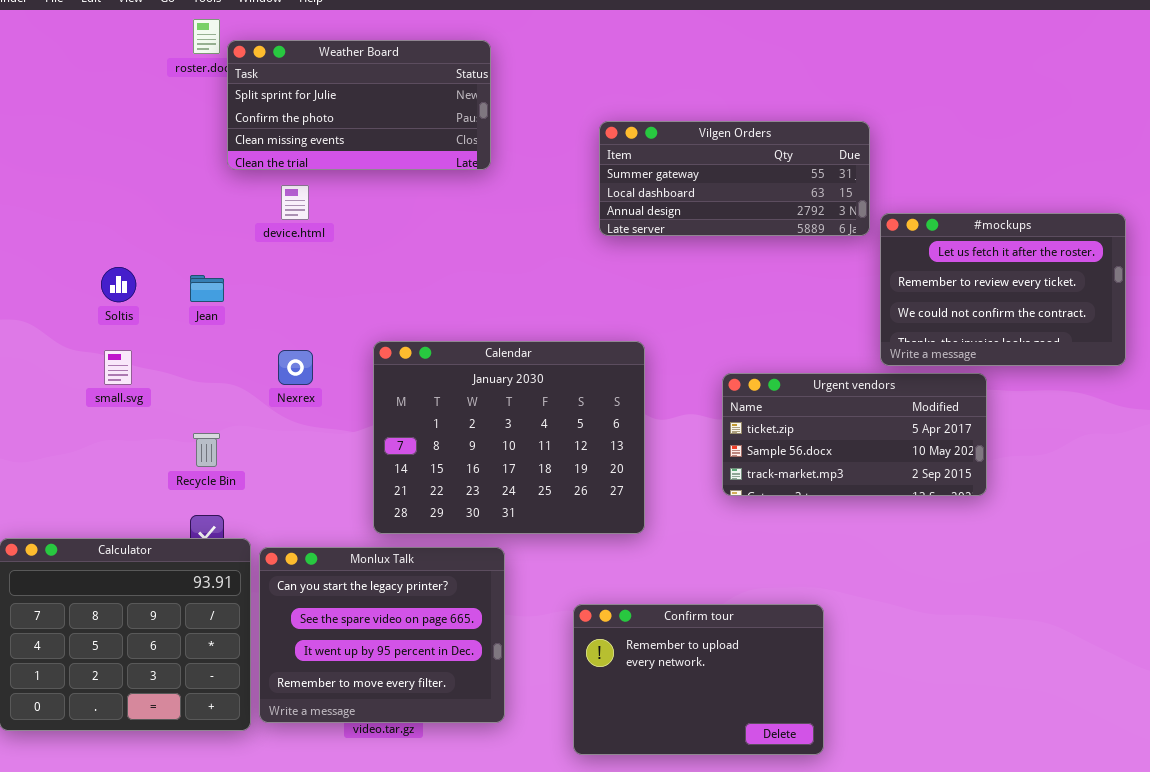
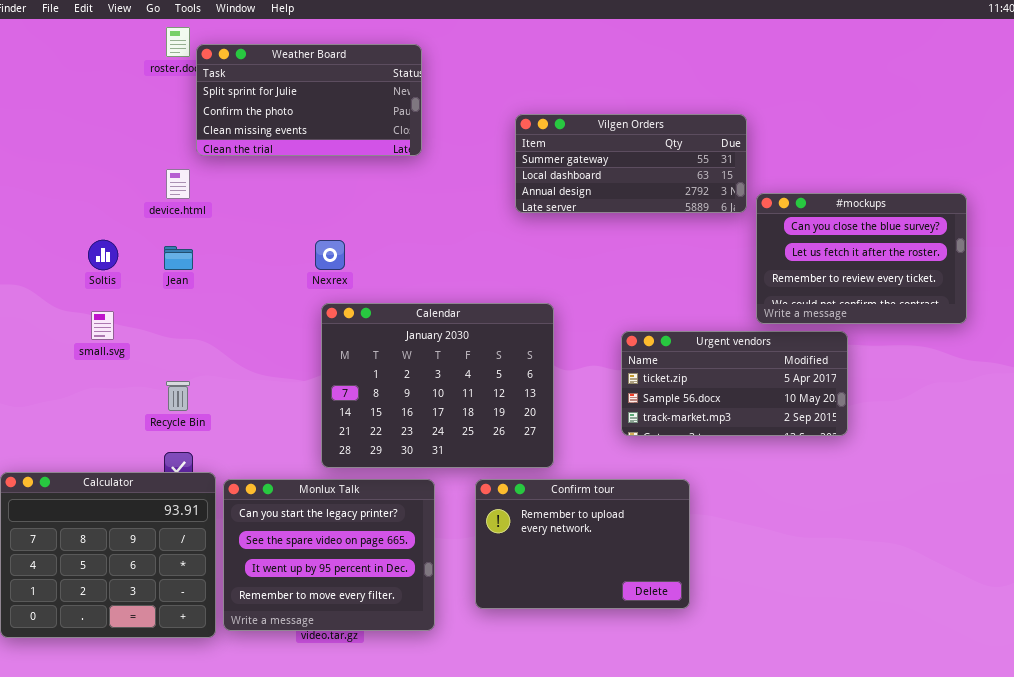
device.html: [281,185,309,220] -> [166,169,190,199], moved
#mockups: [880,213,1126,366] -> [756,193,967,324], scrolled up 1 row
Nexrex: [278,350,313,385] -> [315,240,345,270], moved
Confirm tour: [573,604,824,755] -> [475,479,690,609], moved

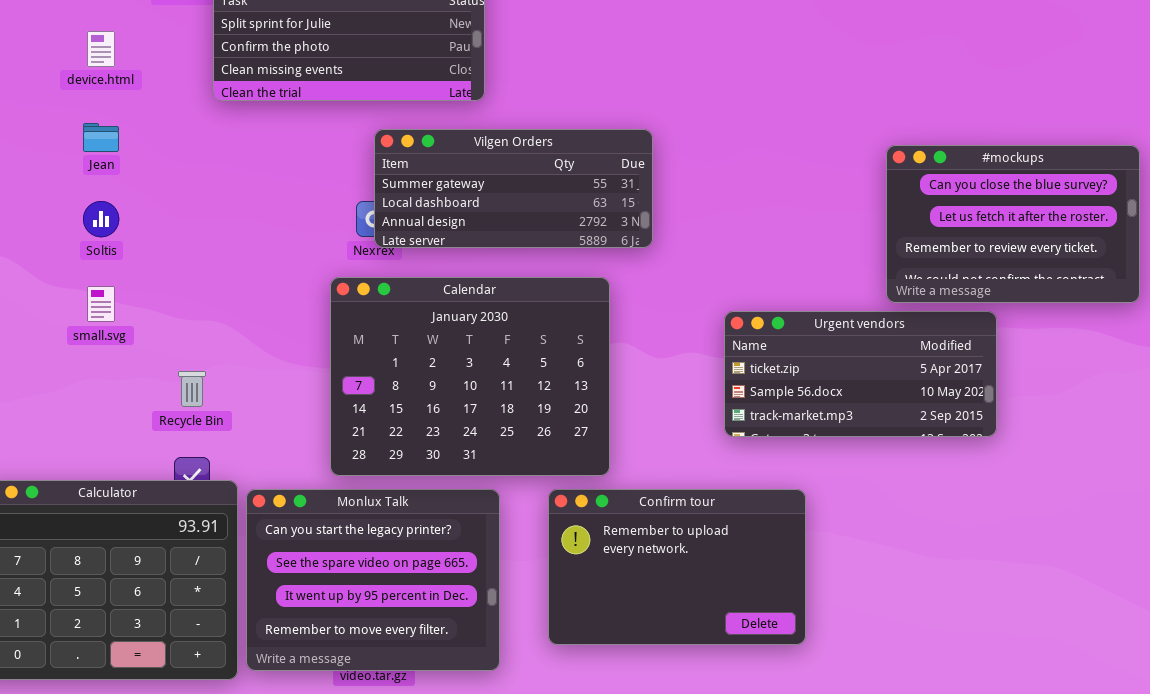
Vilgen Orders: [515,114,747,213] -> [374,129,653,248], moved
device.html: [166,169,190,199] -> [87,31,115,67], moved
Jean: [164,246,193,270] -> [83,123,119,152], moved
Calendar: [321,303,554,468] -> [330,277,610,476], moved

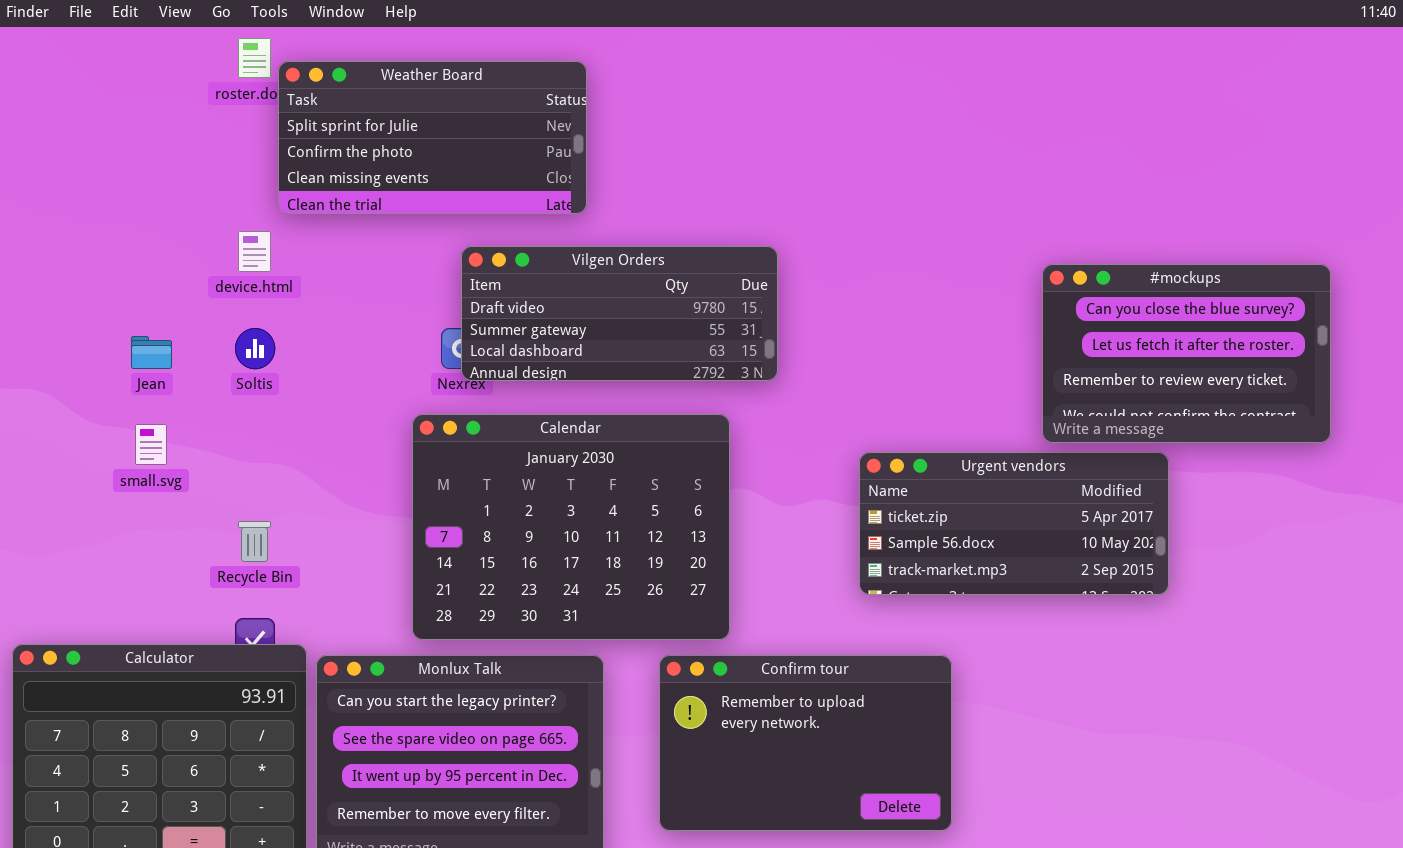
device.html: [87,31,115,67] -> [238,231,271,272], moved
Jean: [83,123,119,152] -> [131,336,172,369], moved
Vilgen Orders: [374,129,653,248] -> [461,246,778,381], scrolled up 1 row
Soltis: [83,201,119,237] -> [235,328,275,369], moved

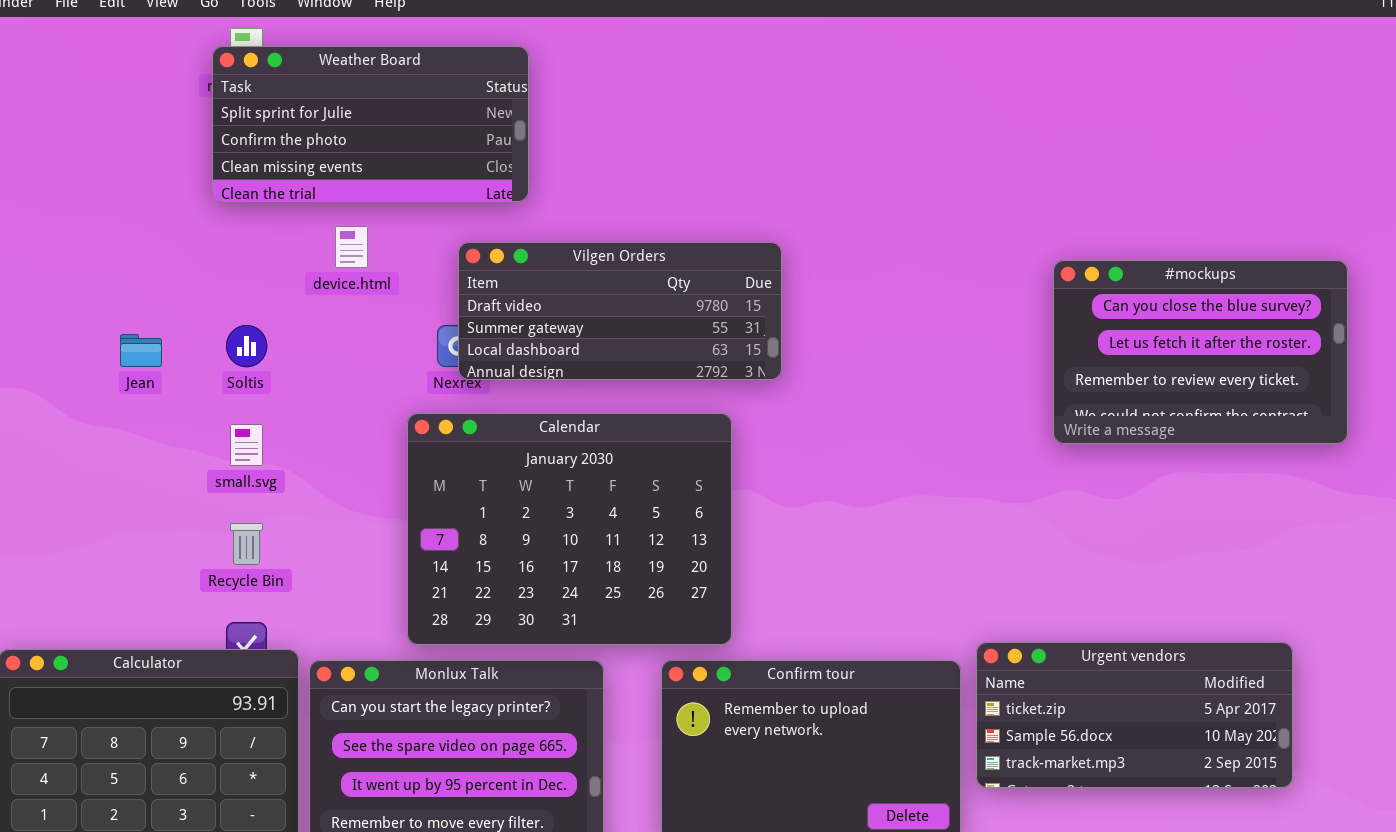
Weather Board: [278,61,587,214] -> [212,46,529,202], moved
device.html: [238,231,271,272] -> [335,226,368,268], moved
small.svg: [135,424,167,465] -> [230,424,263,466], moved
Urgent vendors: [859,452,1169,595] -> [976,642,1293,788], moved

